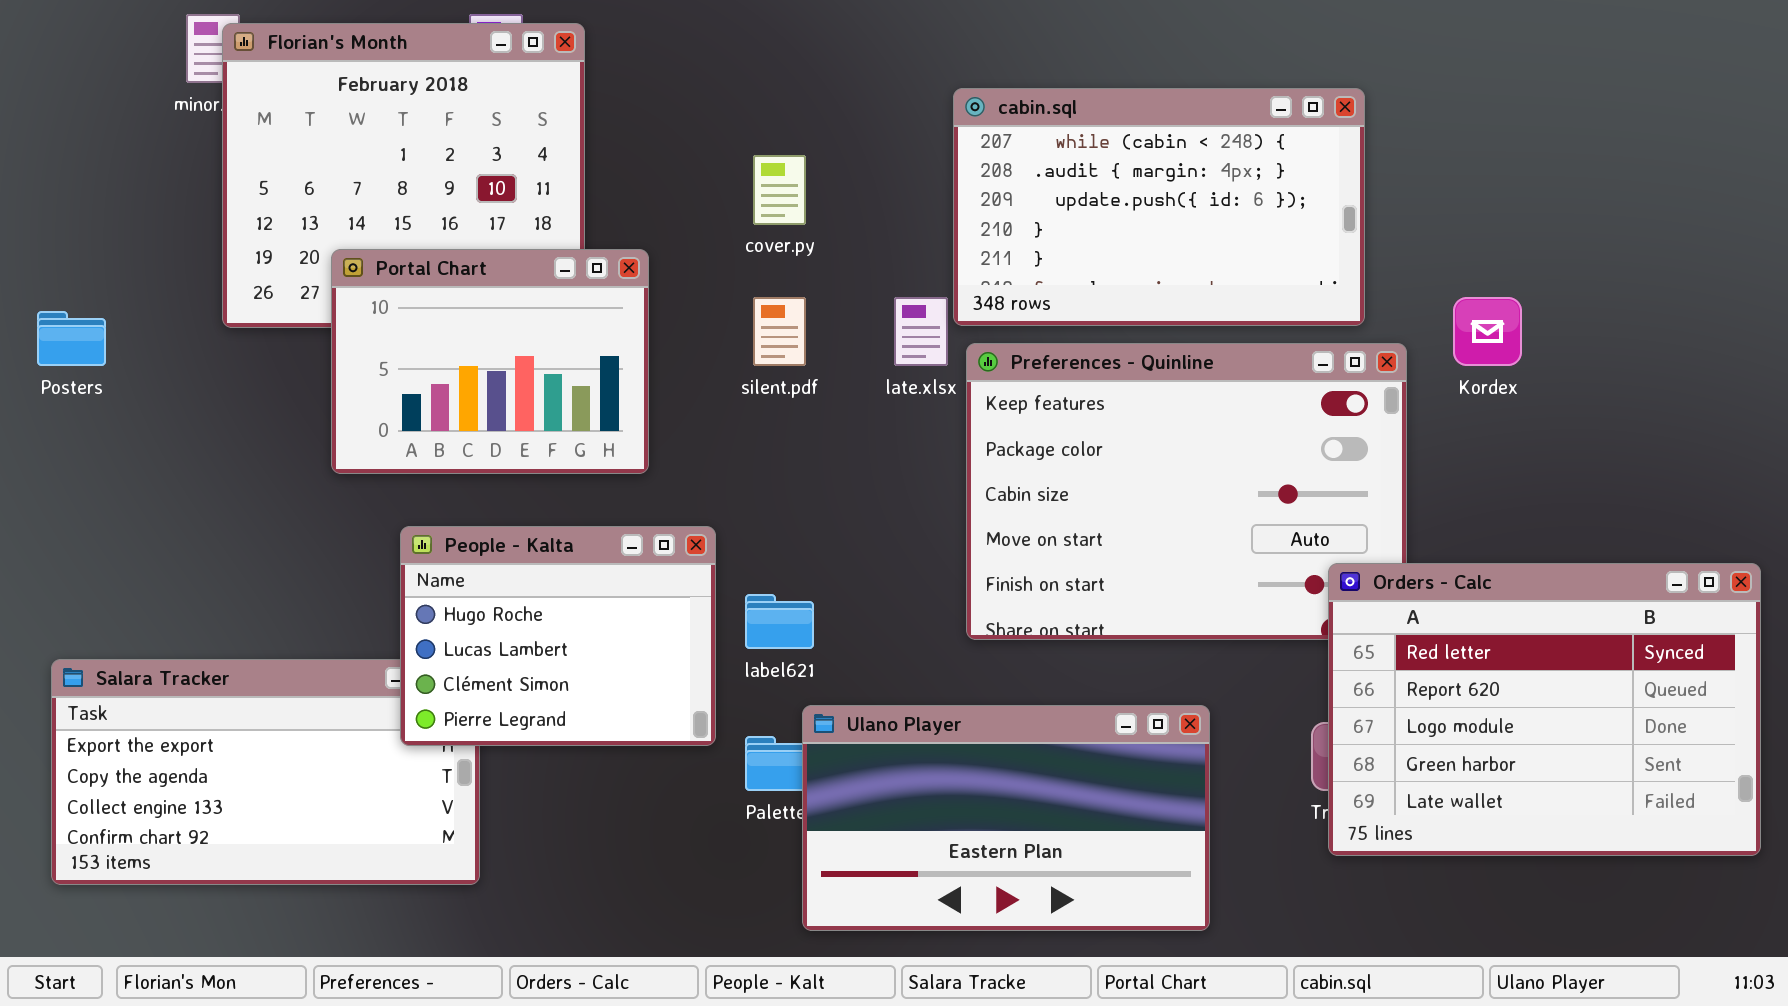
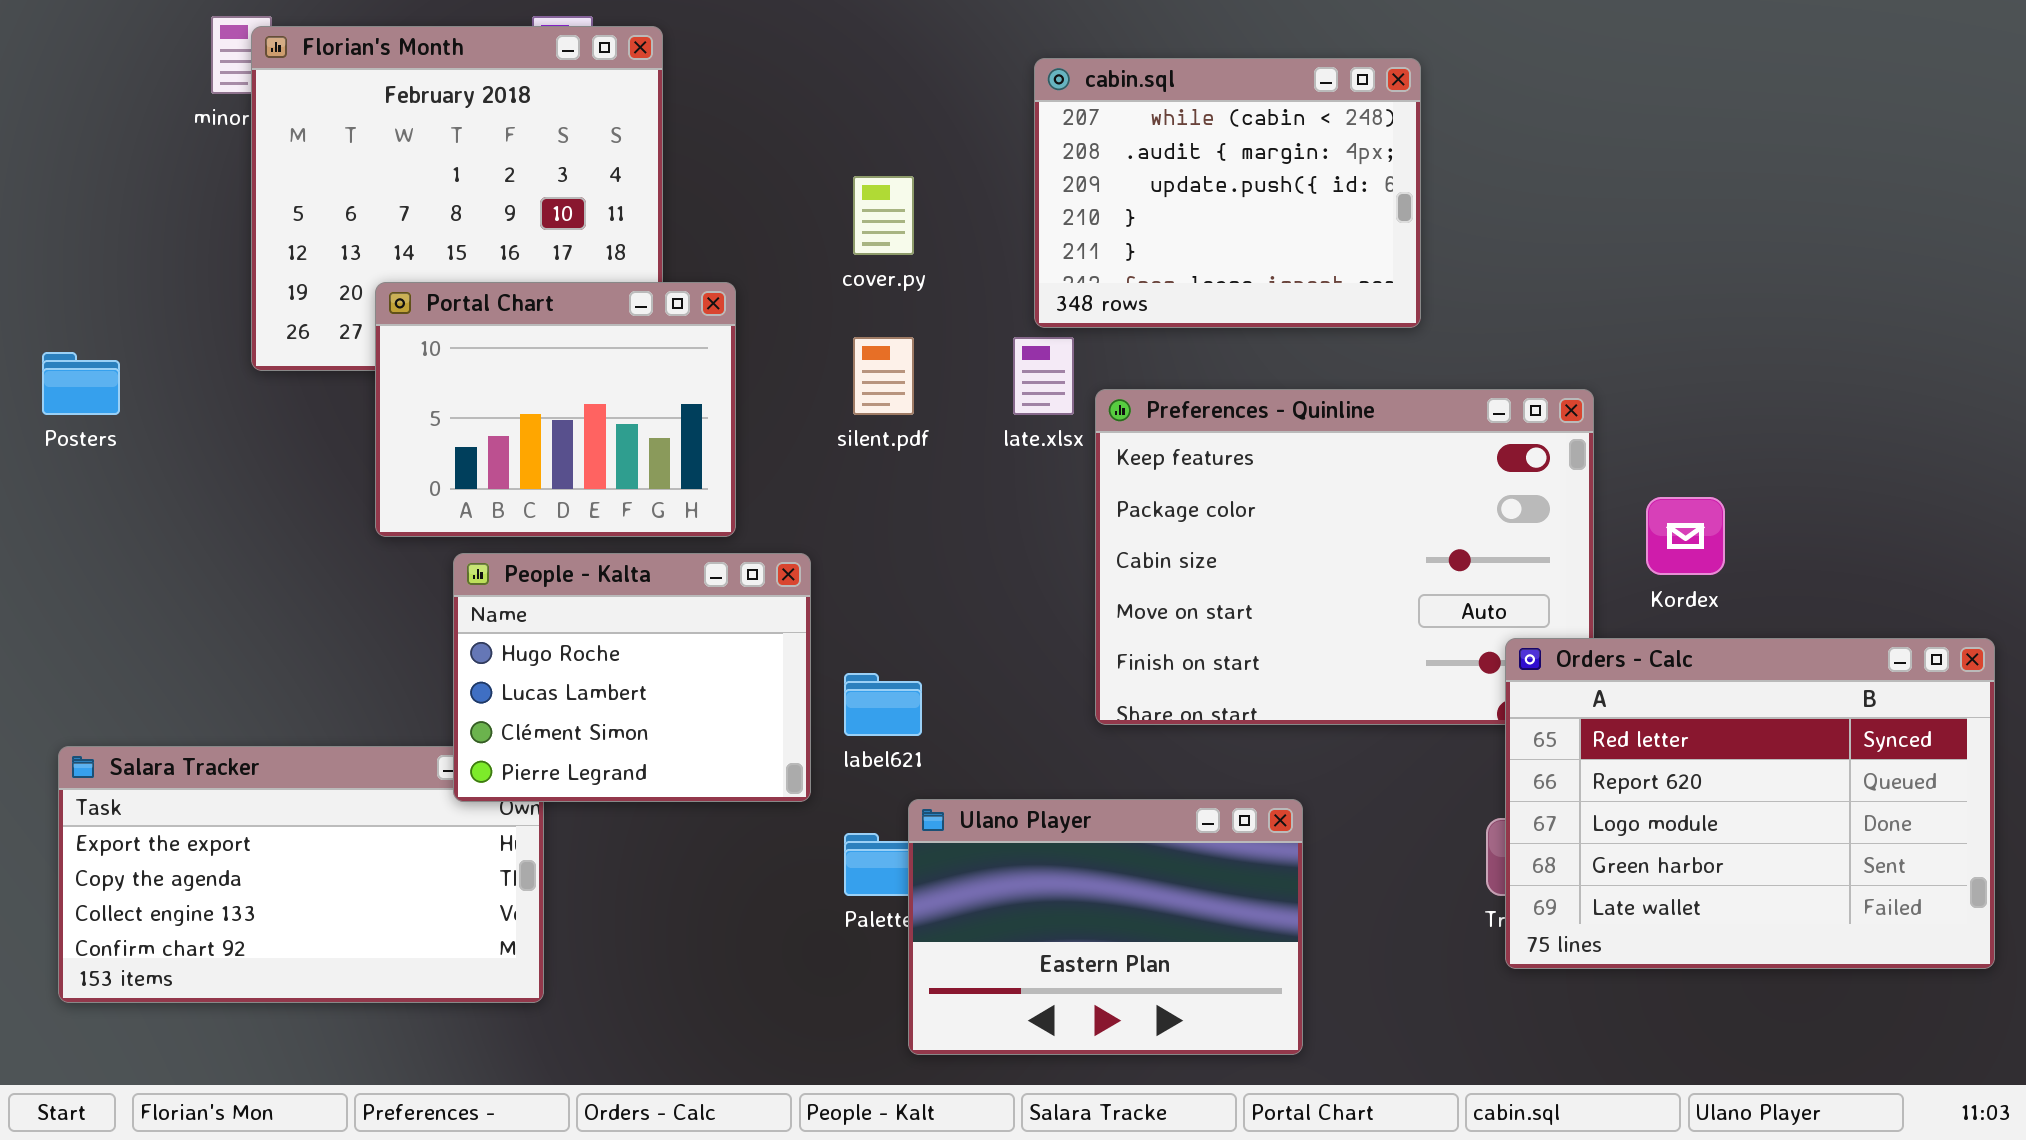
cabin.sql: [953,88,1365,326] -> [1034,58,1421,328], moved, resized
Kordex: [1453,297,1522,366] -> [1646,497,1725,575], moved
People - Kalta: [400,526,716,746] -> [453,553,811,802], moved
Ulano Player: [802,705,1210,931] -> [908,799,1303,1055], resized

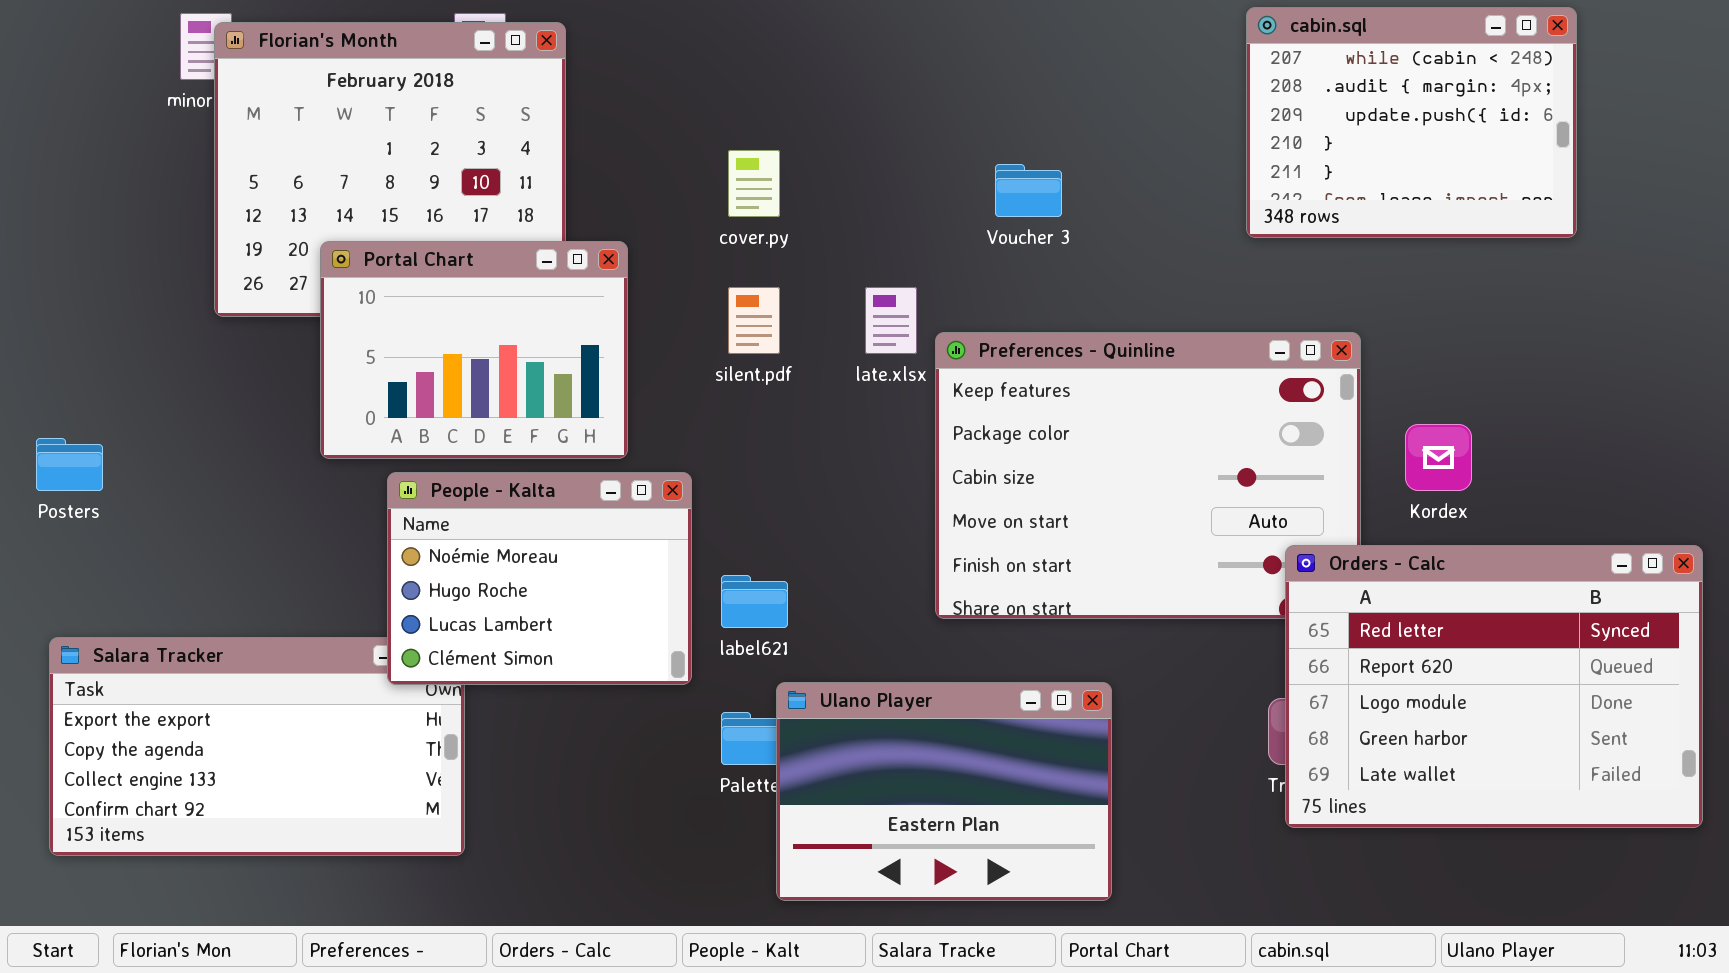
cabin.sql: [1034,58,1421,328] -> [1246,7,1577,238], moved
Posters: [42,352,120,415] -> [36,438,103,491], moved
People - Kalta: [453,553,811,802] -> [387,472,692,685], scrolled up 1 row

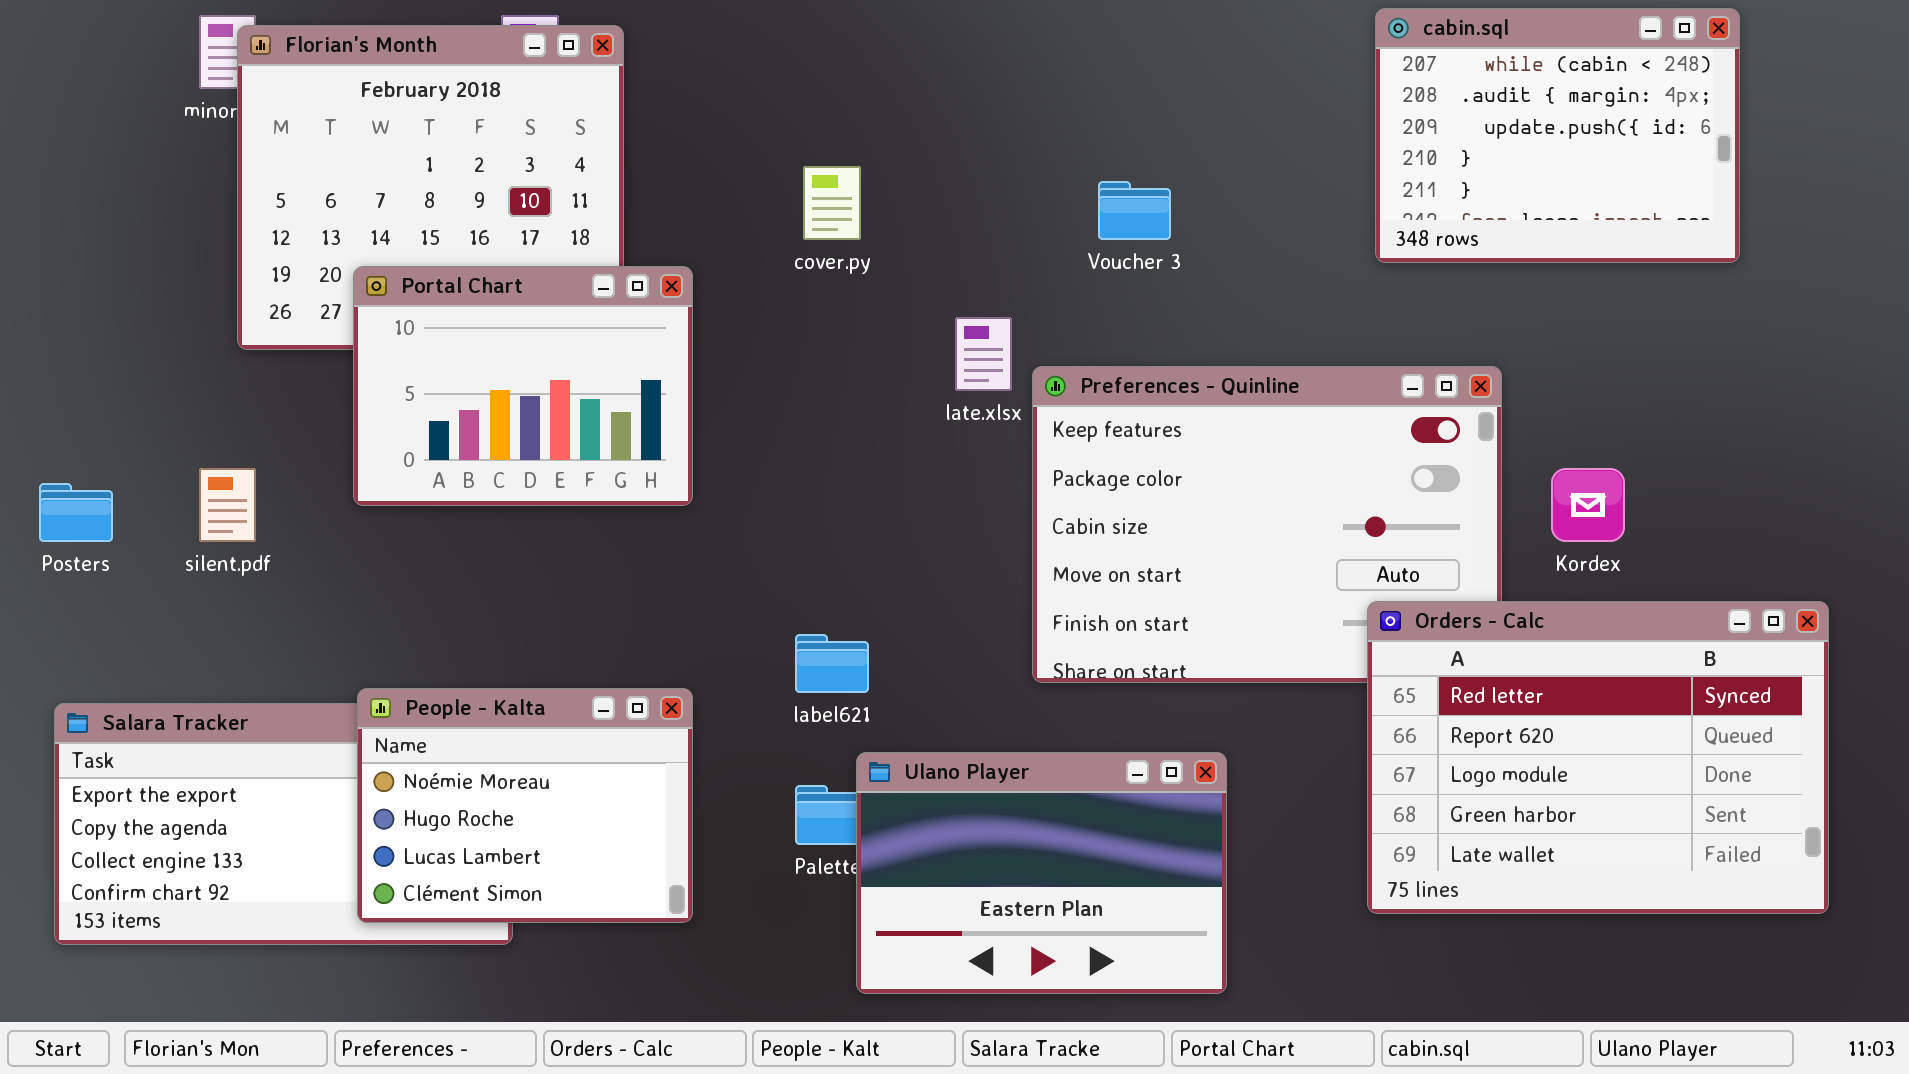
silent.pdf: [728,287,780,354] -> [199,468,256,542], moved
People - Kalta: [387,472,692,685] -> [357,688,693,923], moved
Orders - Calc: [1285,545,1703,828] -> [1367,601,1829,914], moved

